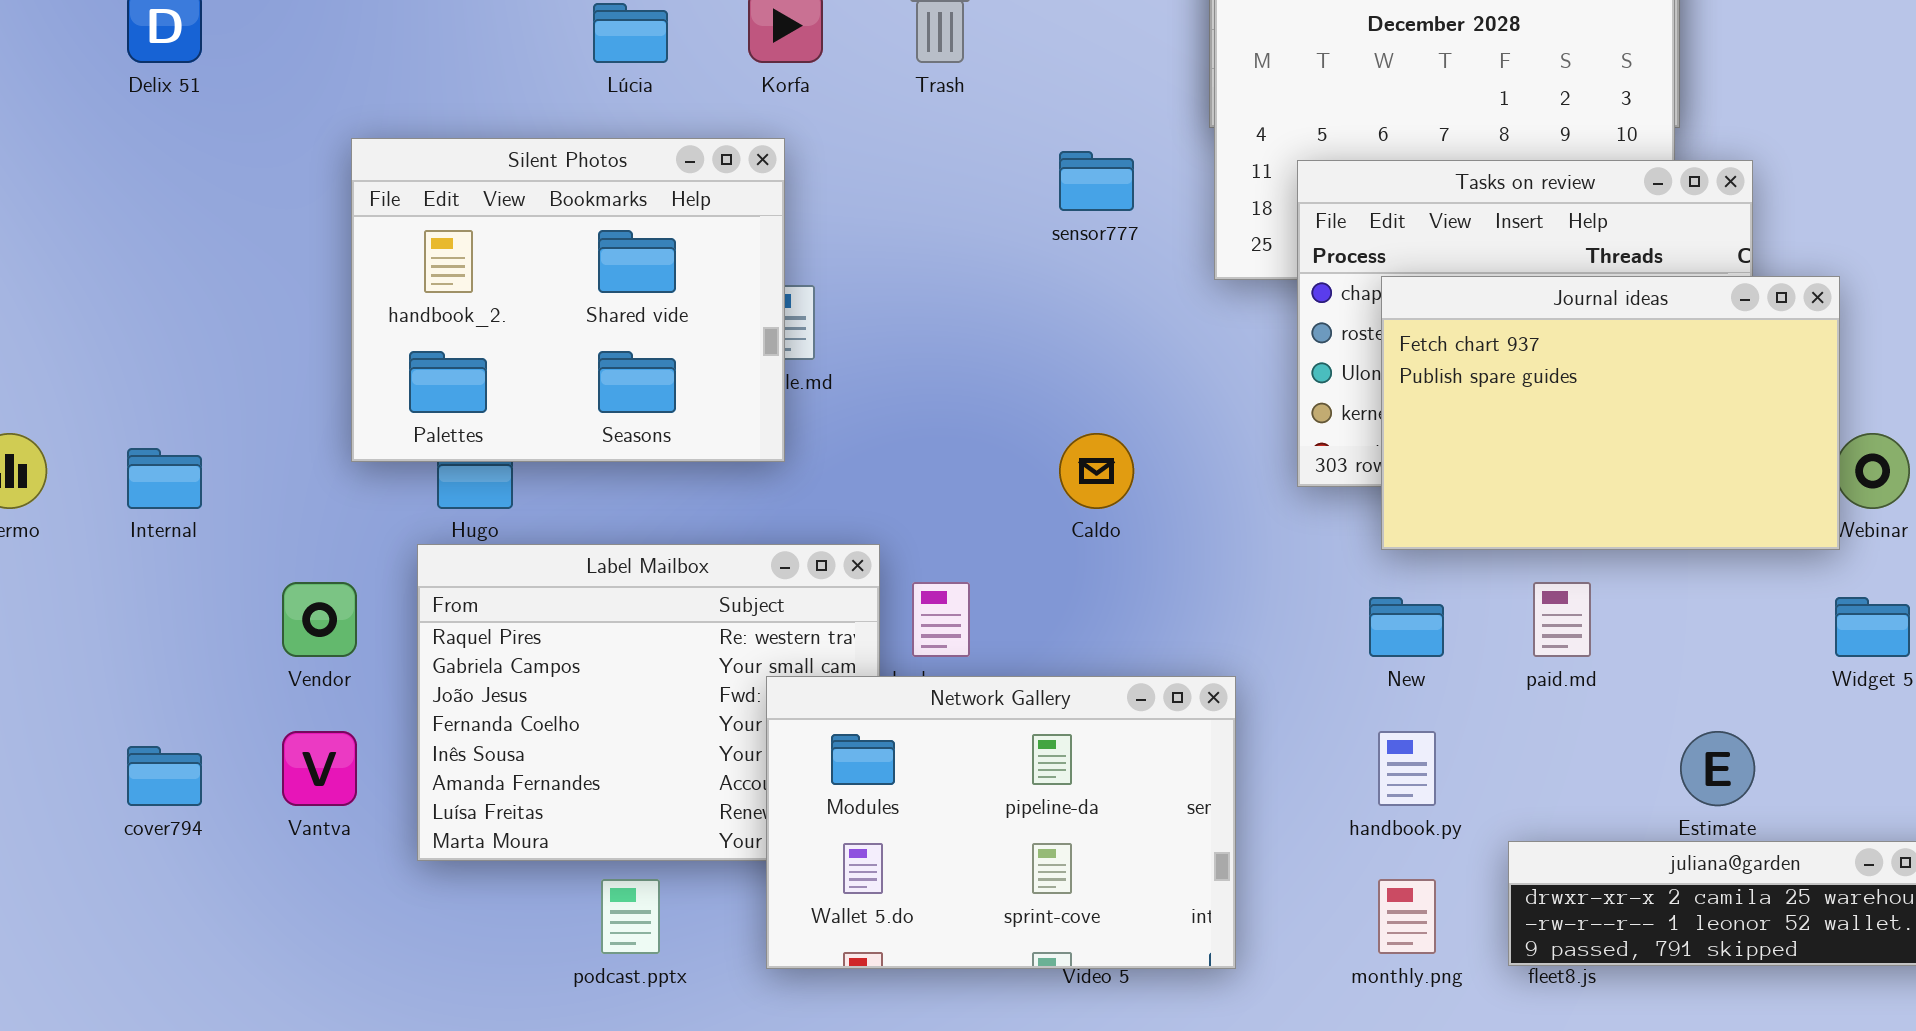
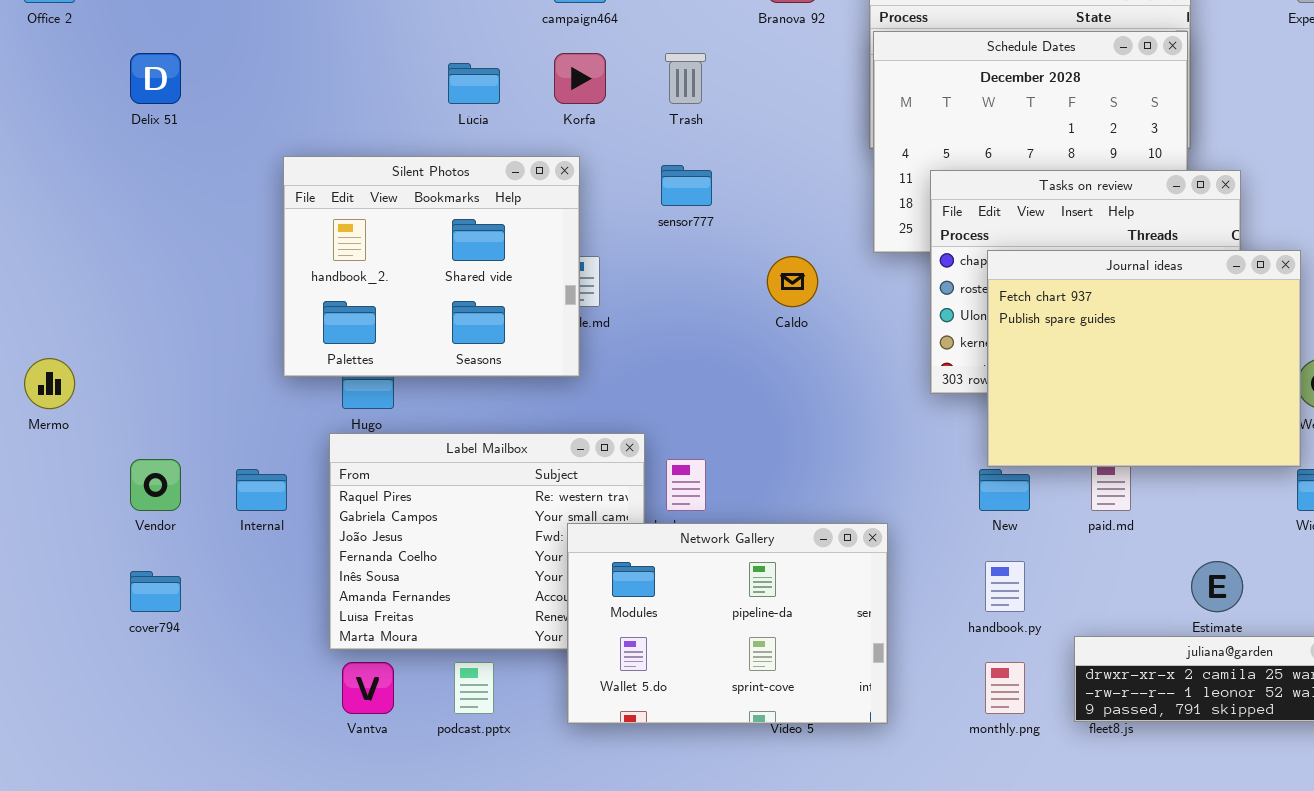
sensor777: [1059,151,1134,211] -> [661,165,712,206], moved
Journal ideas: [1381,276,1840,550] -> [987,250,1301,467], resized
Caldo: [1059,433,1134,509] -> [767,256,818,307], moved
Internal: [127,448,202,509] -> [236,469,287,511], moved
Vendor: [282,582,357,657] -> [130,459,181,511], moved
Vantva: [282,731,357,806] -> [342,662,394,714], moved

